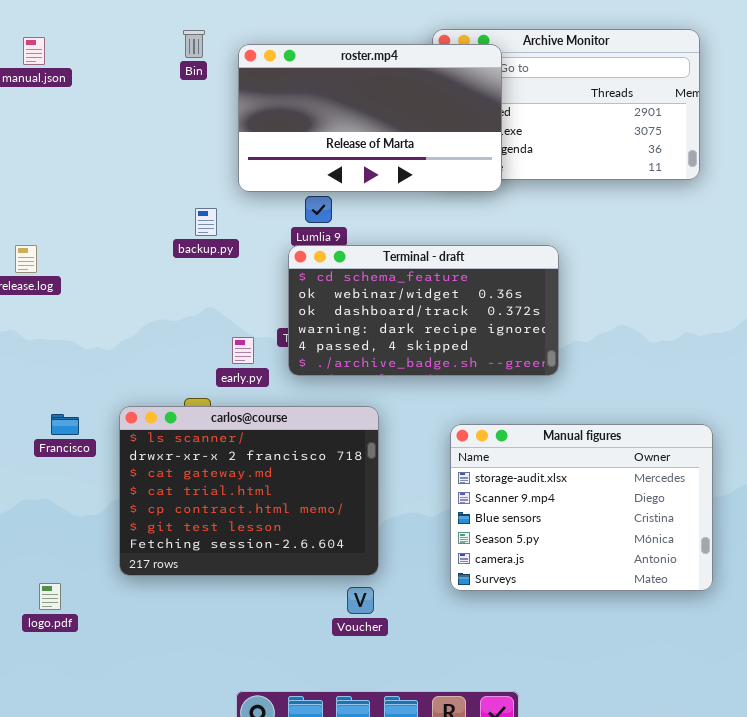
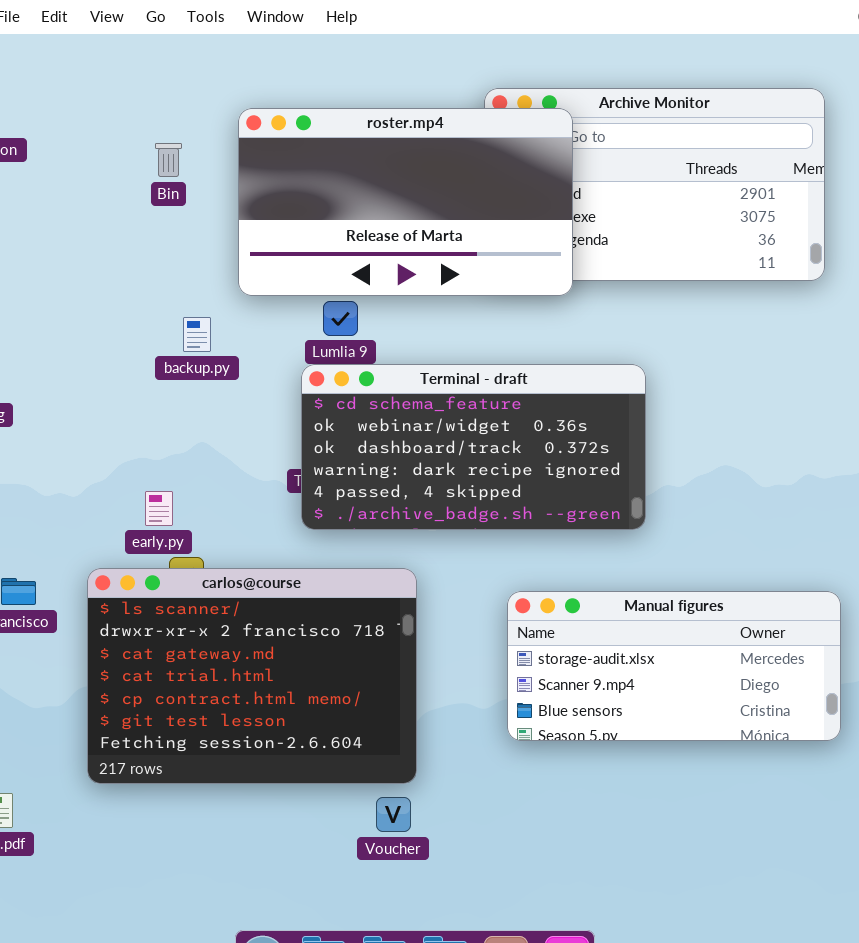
Bin: [183,30,205,58] -> [155,143,182,177], moved
early.py: [232,337,254,364] -> [145,491,173,526], moved
Manual figures: [450,424,713,591] -> [507,591,841,741], resized

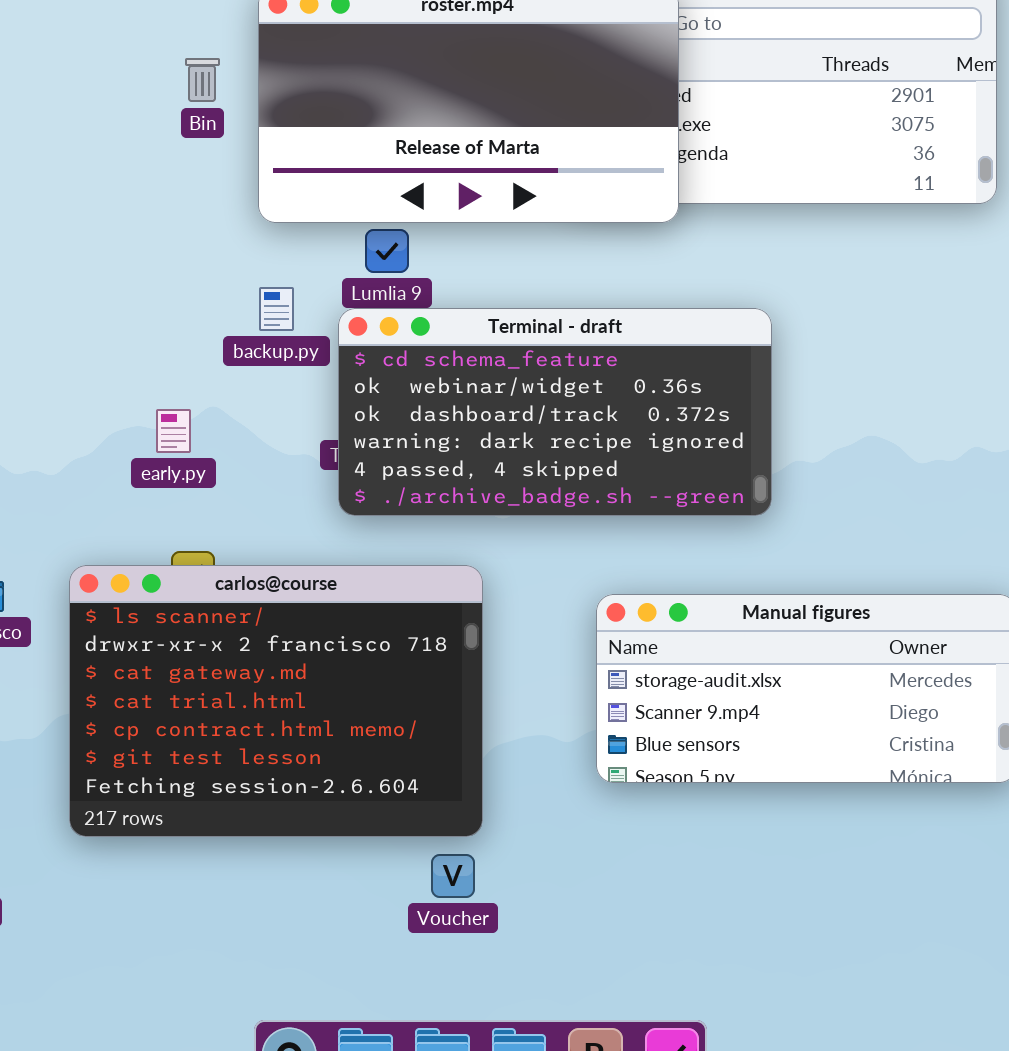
Bin: [155,143,182,177] -> [185,58,220,102], moved
backup.py: [183,317,211,352] -> [259,287,294,331], moved
early.py: [145,491,173,526] -> [156,409,191,453], moved

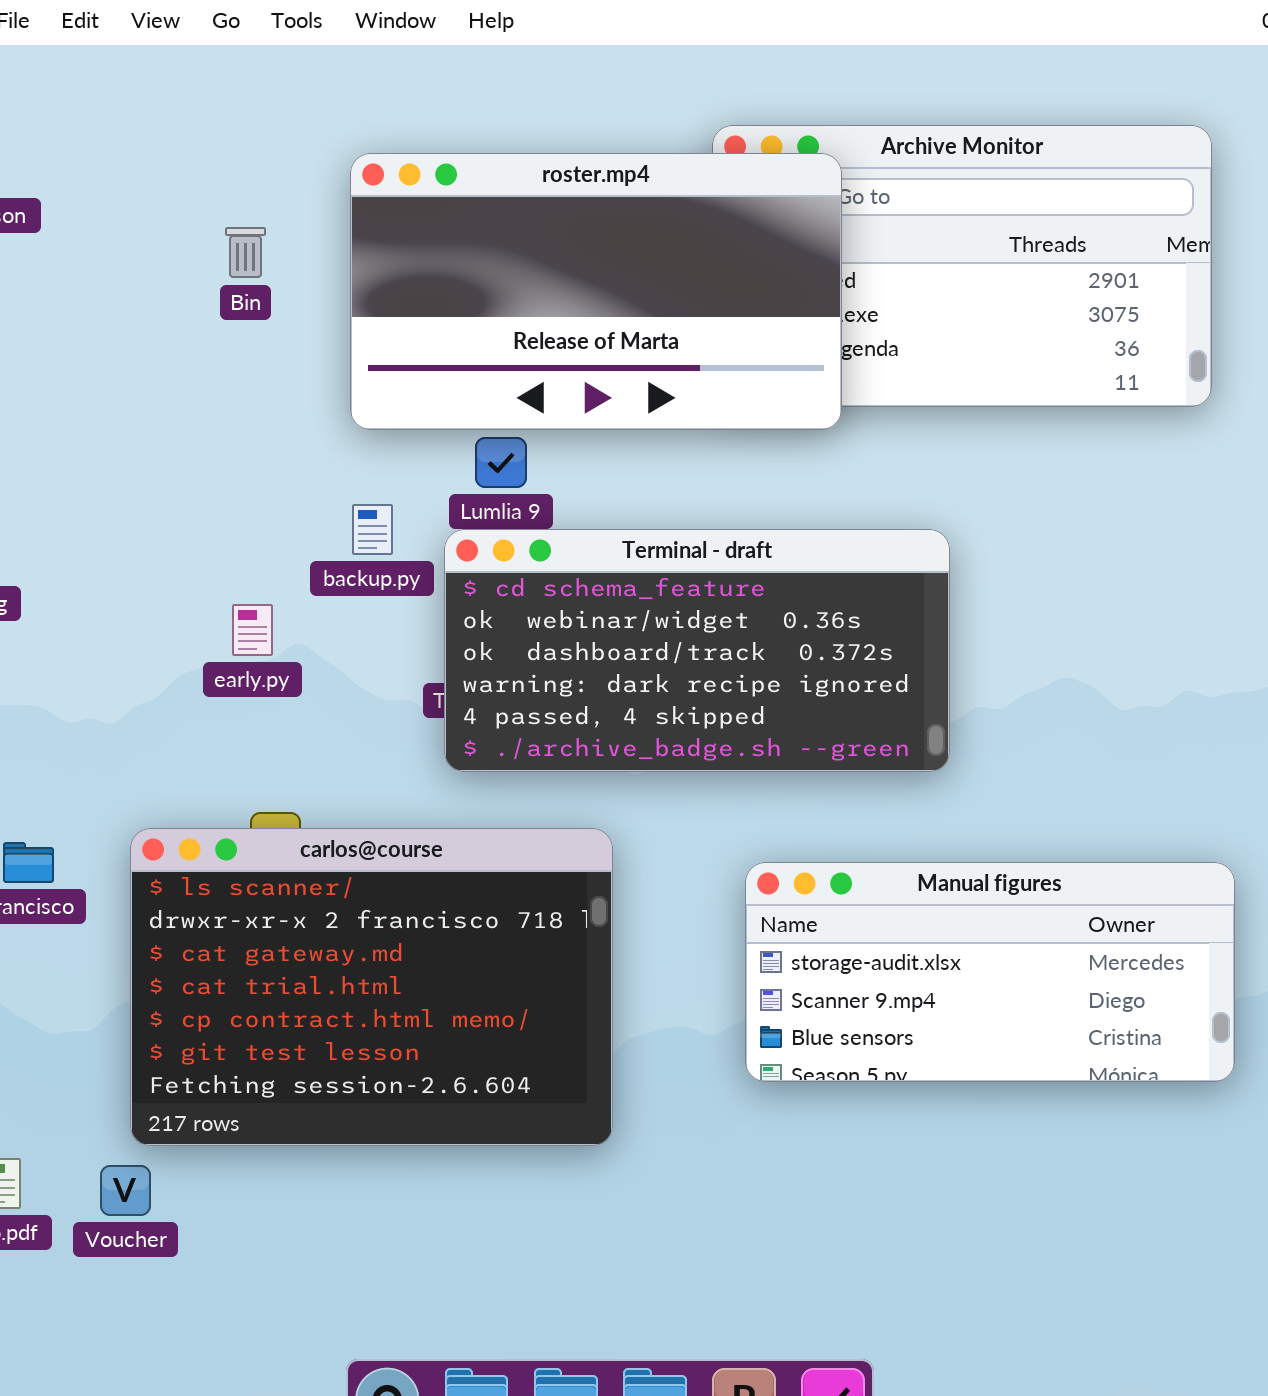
Bin: [185,58,220,102] -> [225,227,266,278], moved
early.py: [156,409,191,453] -> [232,604,273,656], moved
Voucher: [431,854,475,898] -> [100,1165,151,1216], moved

